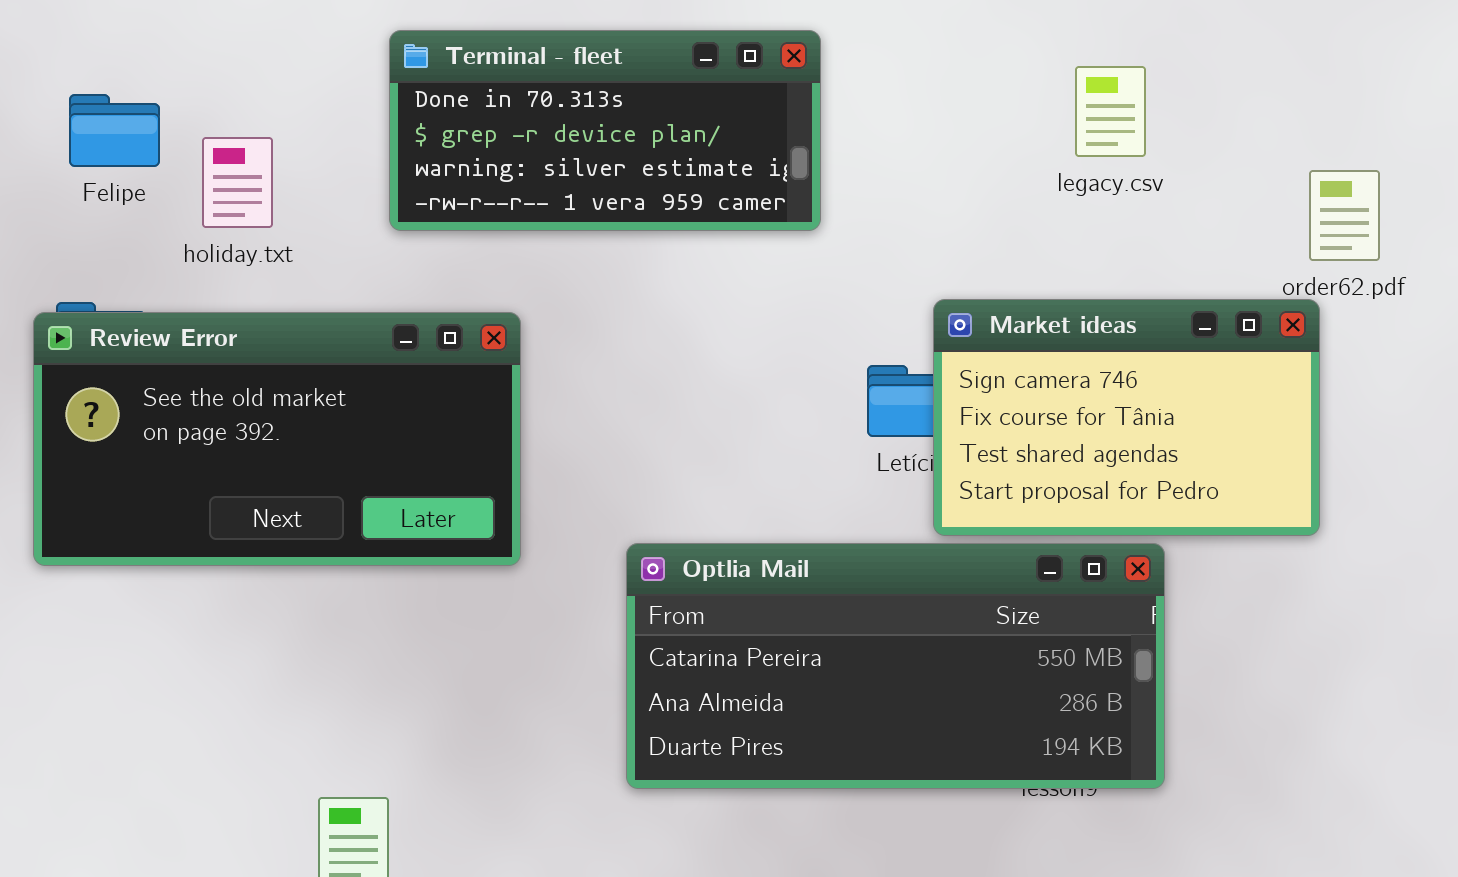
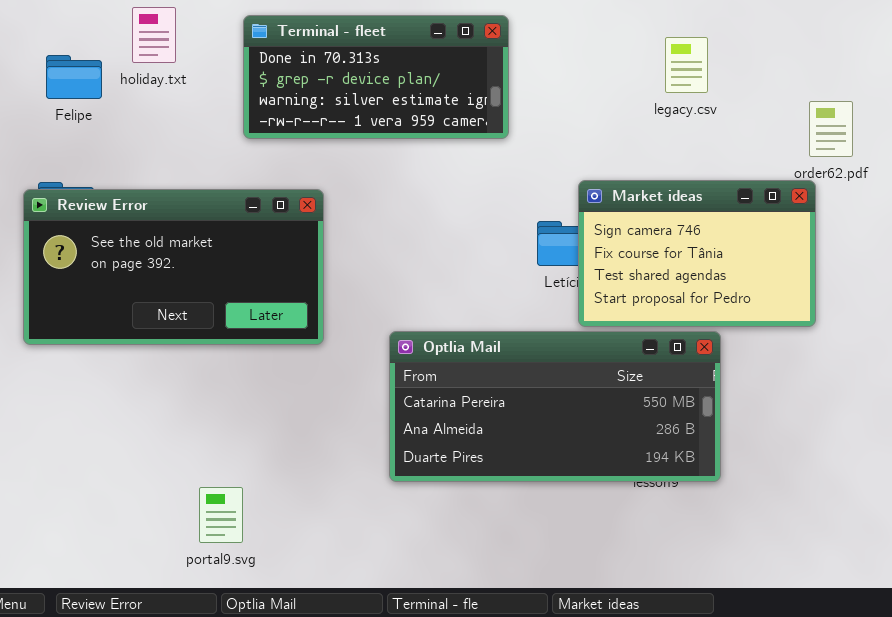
holiday.txt: [202,137,273,228] -> [132,7,176,63], moved

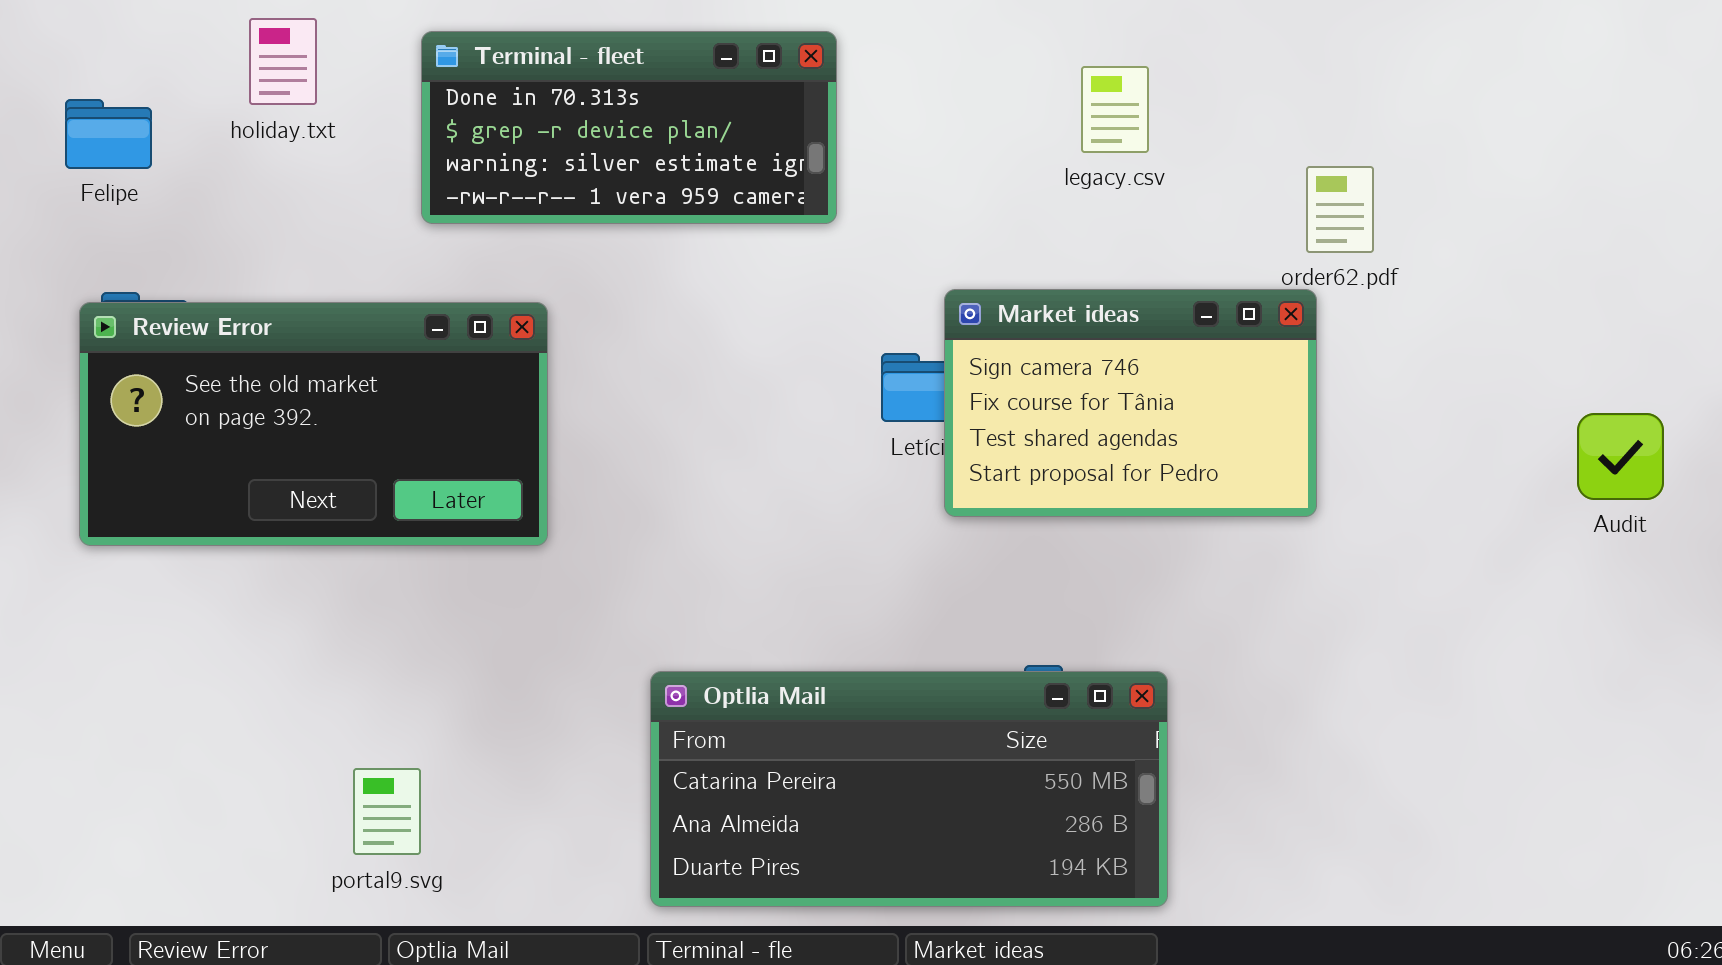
Felipe: [46,55,102,99] -> [65,99,152,169], moved
Optlia Mail: [389,331,721,482] -> [650,671,1168,907], moved

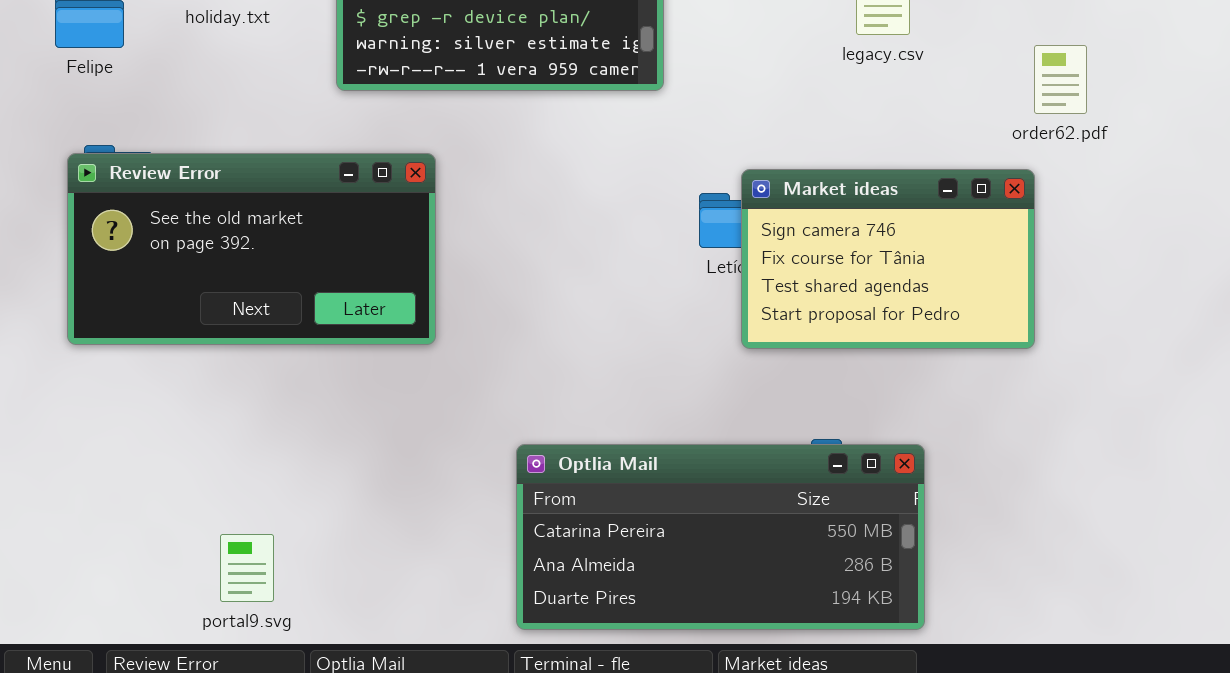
Market ideas: [944,289,1317,517] -> [741,169,1035,349], moved
portal9.svg: [353,768,421,855] -> [220,534,274,602], moved

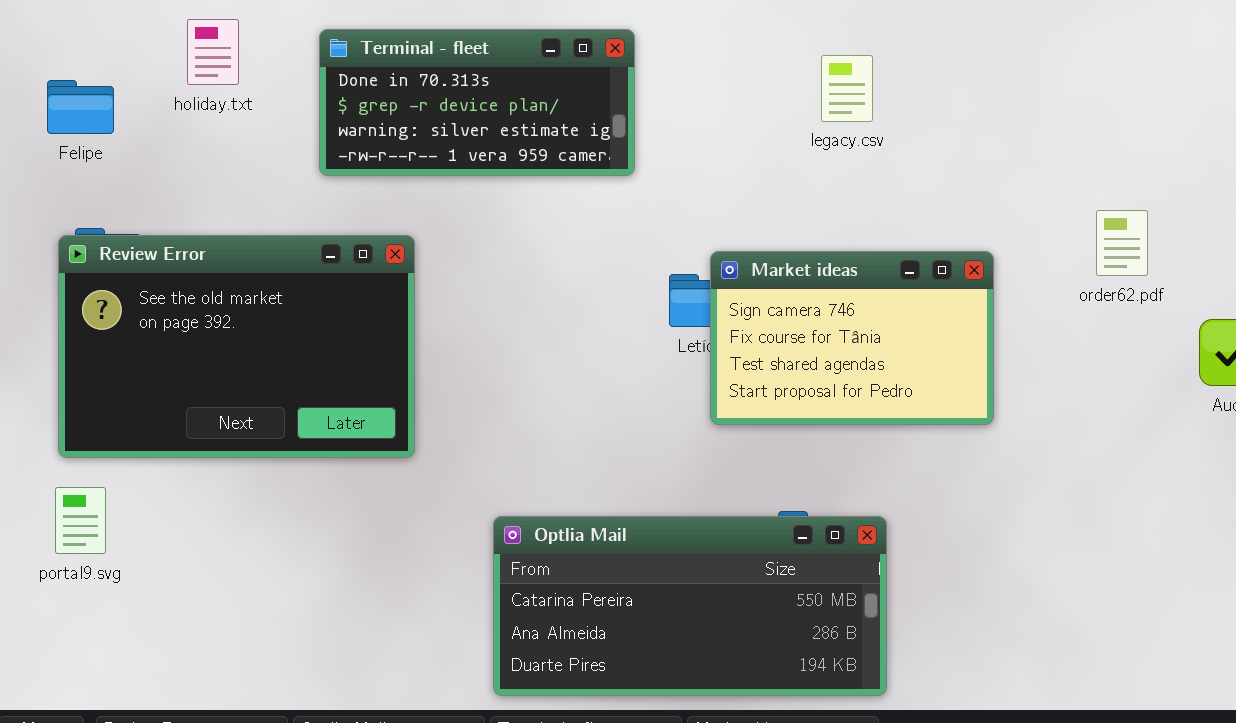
order62.pdf: [1034,45,1087,114] -> [1096,210,1148,276], moved
Review Error: [67,153,436,345] -> [58,235,415,458], resized
portal9.svg: [220,534,274,602] -> [55,487,106,554], moved

